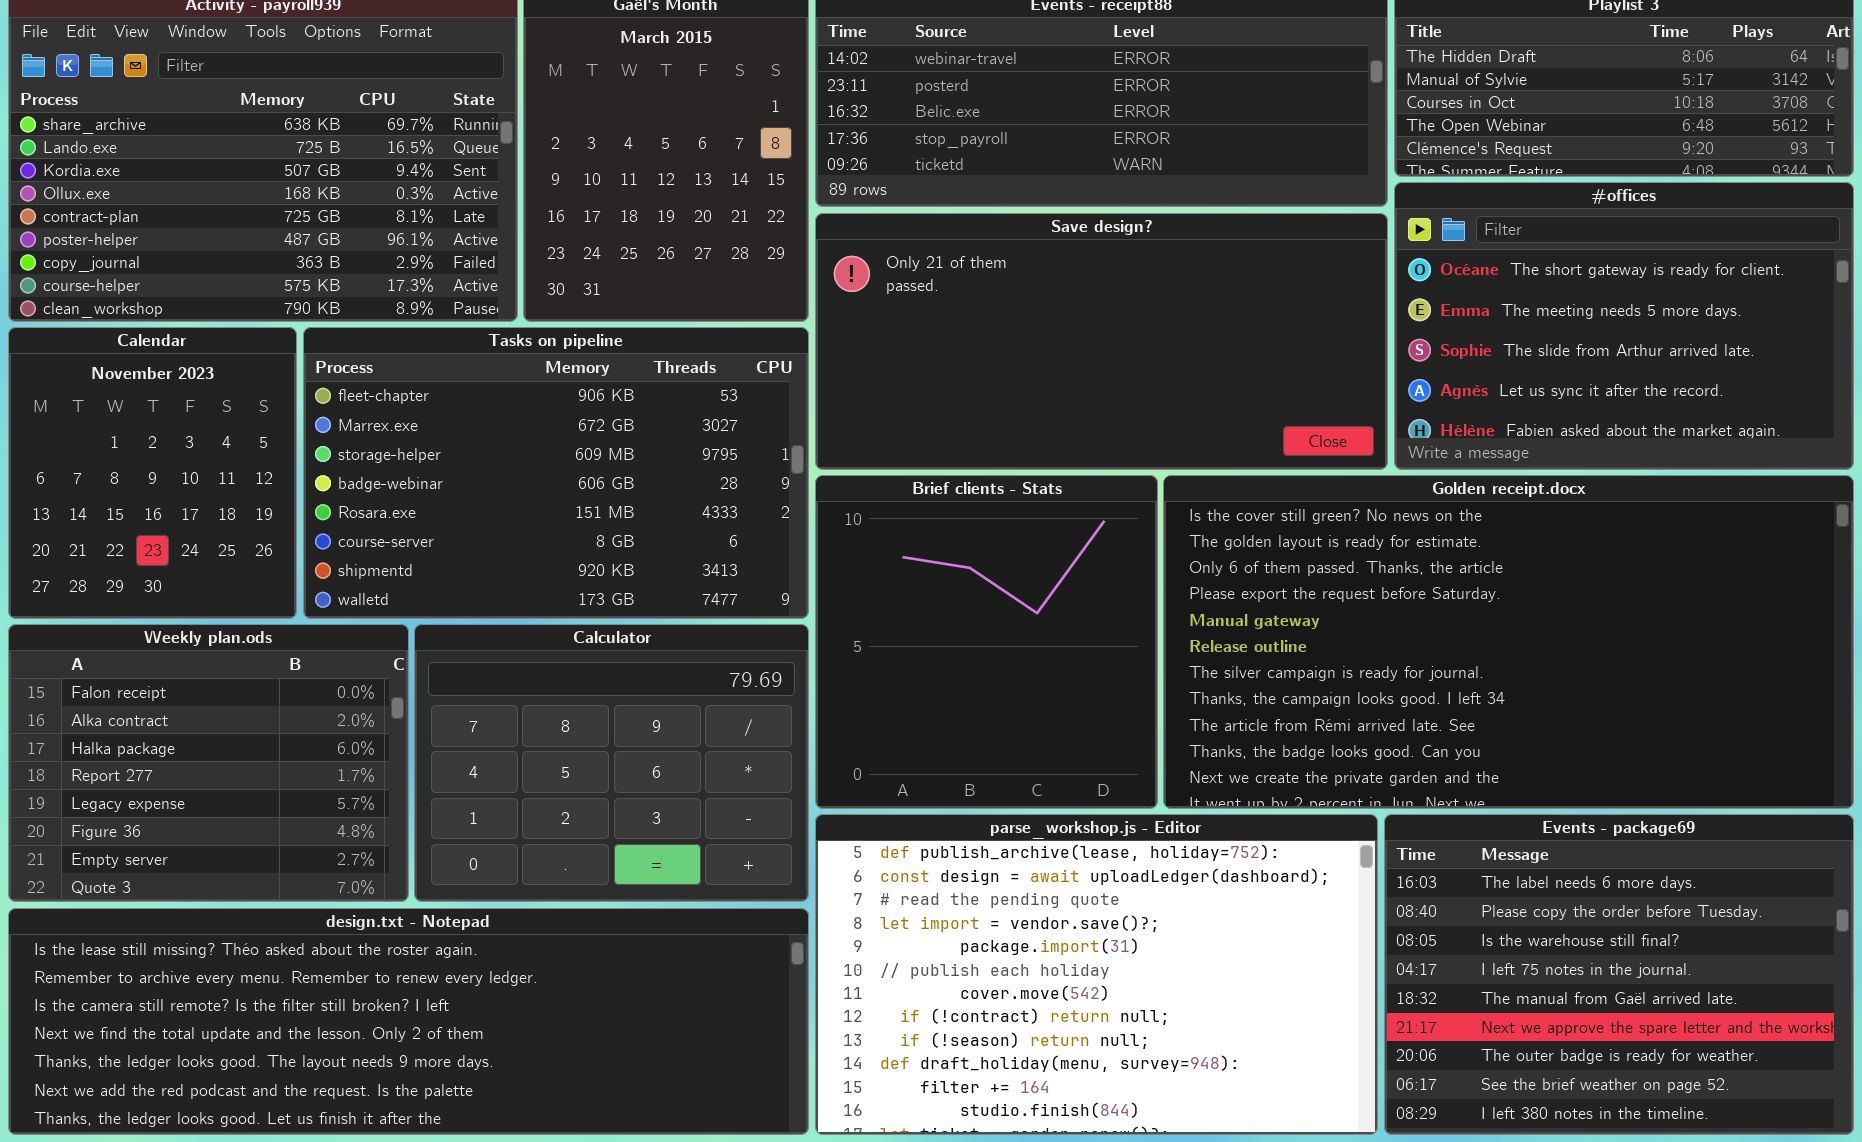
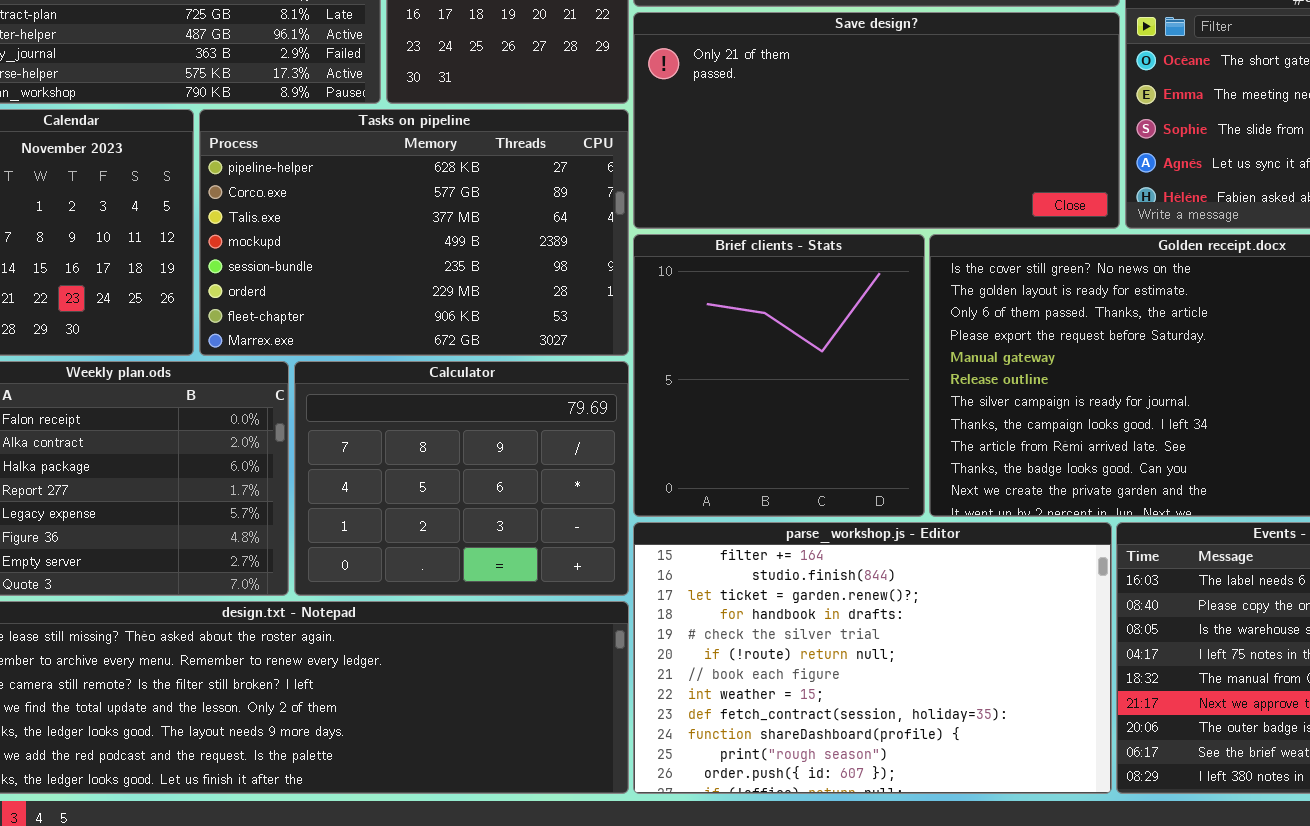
Tasks on pipeline: [303,327,809,619] -> [199,109,629,356], scrolled up 6 rows
parse_workshop.js - Editor: [815,814,1378,1135] -> [633,522,1112,794], scrolled down 10 rows

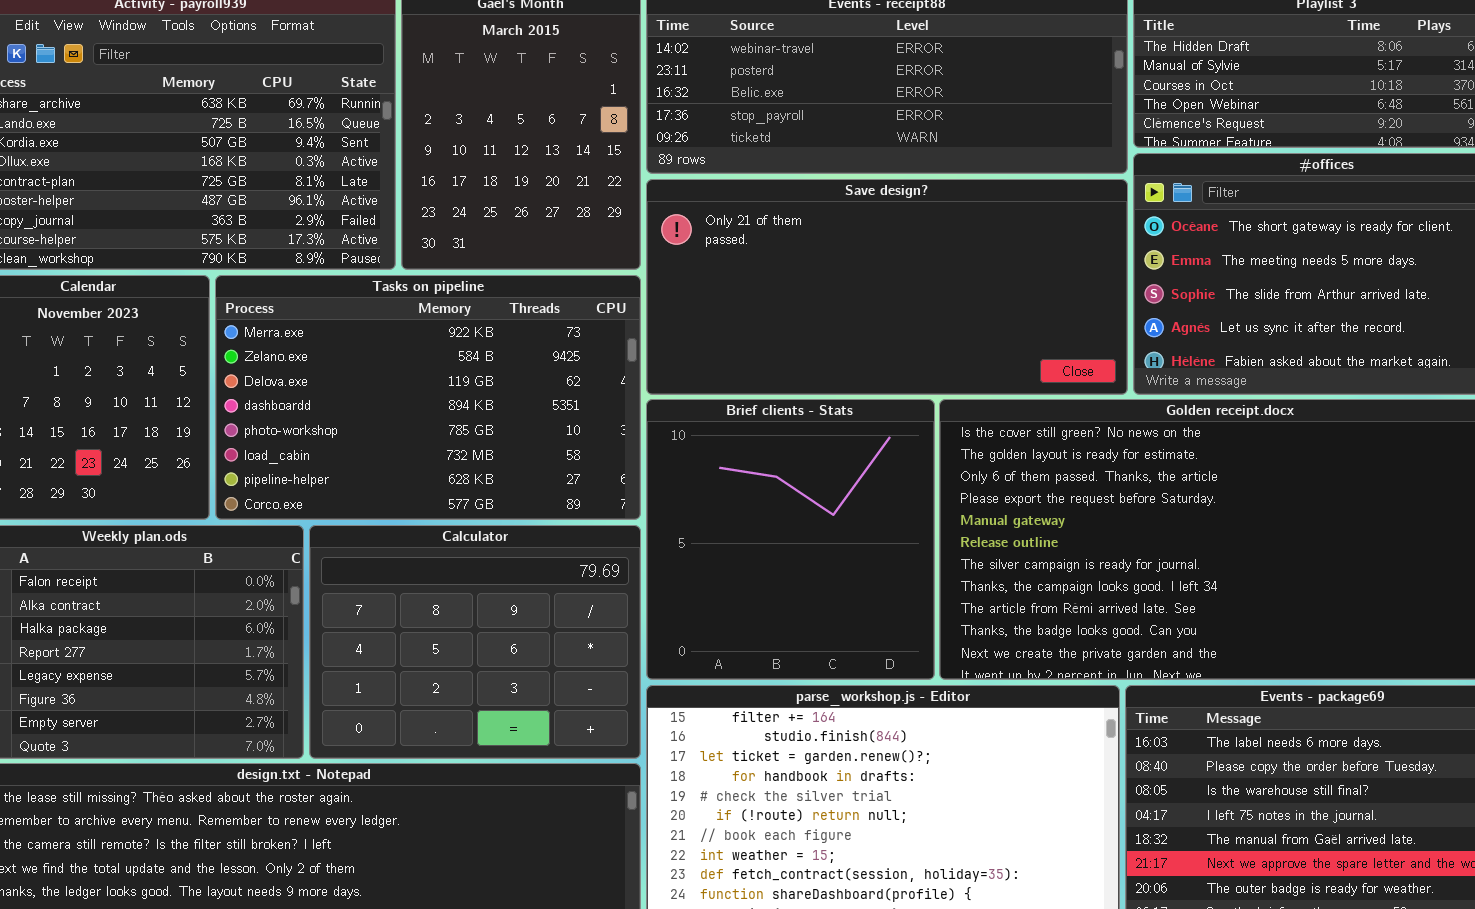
Tasks on pipeline: [199,109,629,356] -> [215,275,641,520], scrolled up 6 rows

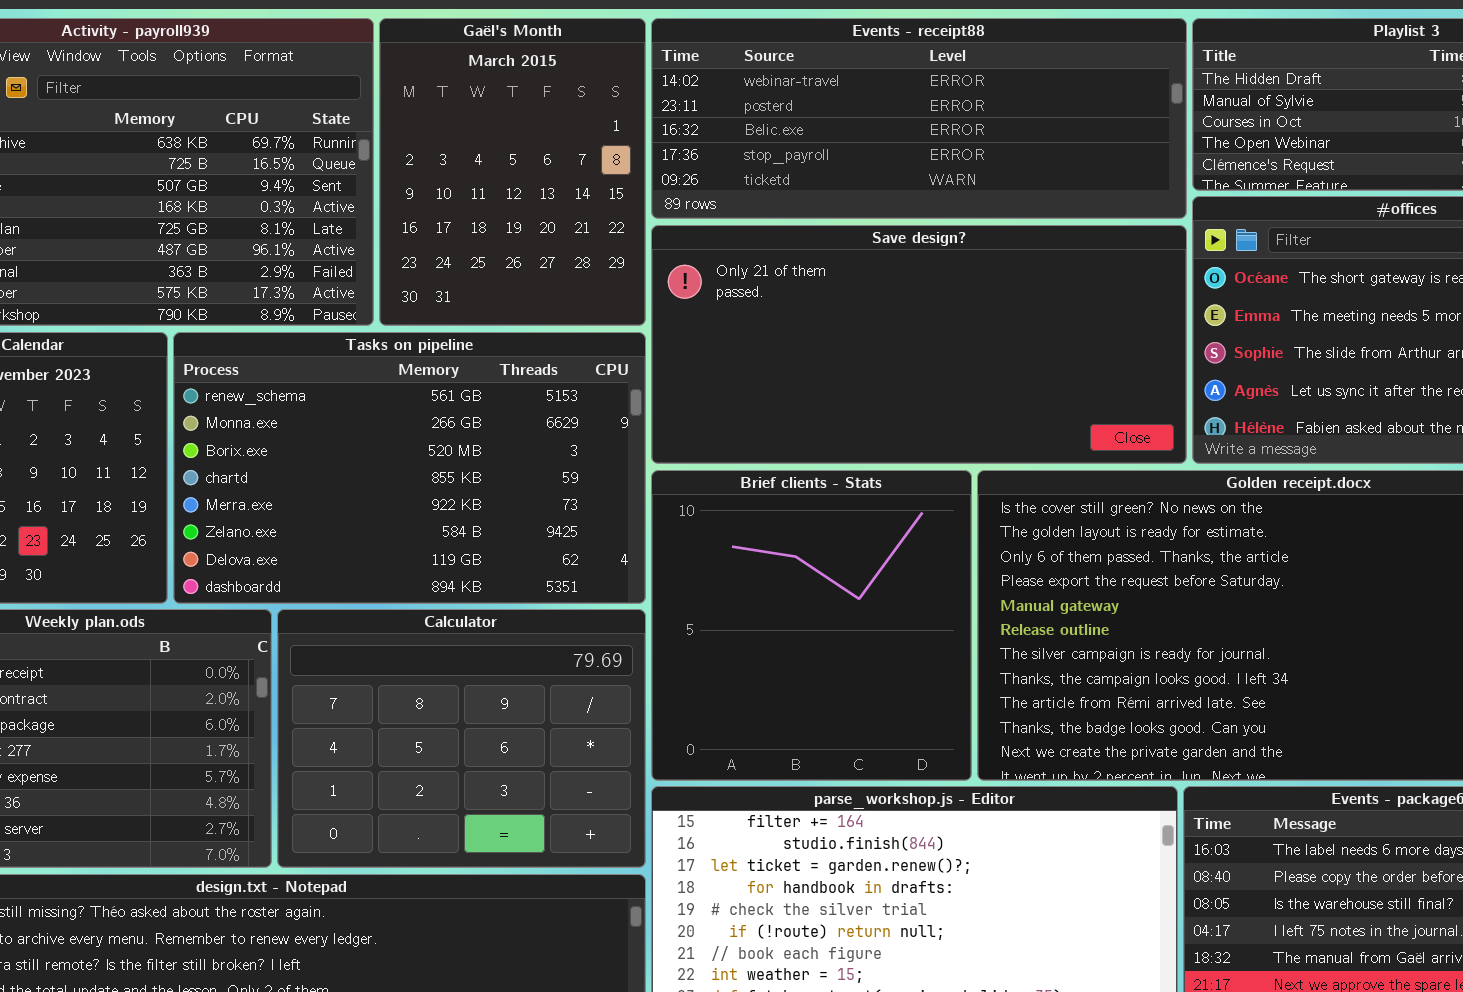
Tasks on pipeline: [215,275,641,520] -> [173,332,646,604], scrolled up 4 rows

